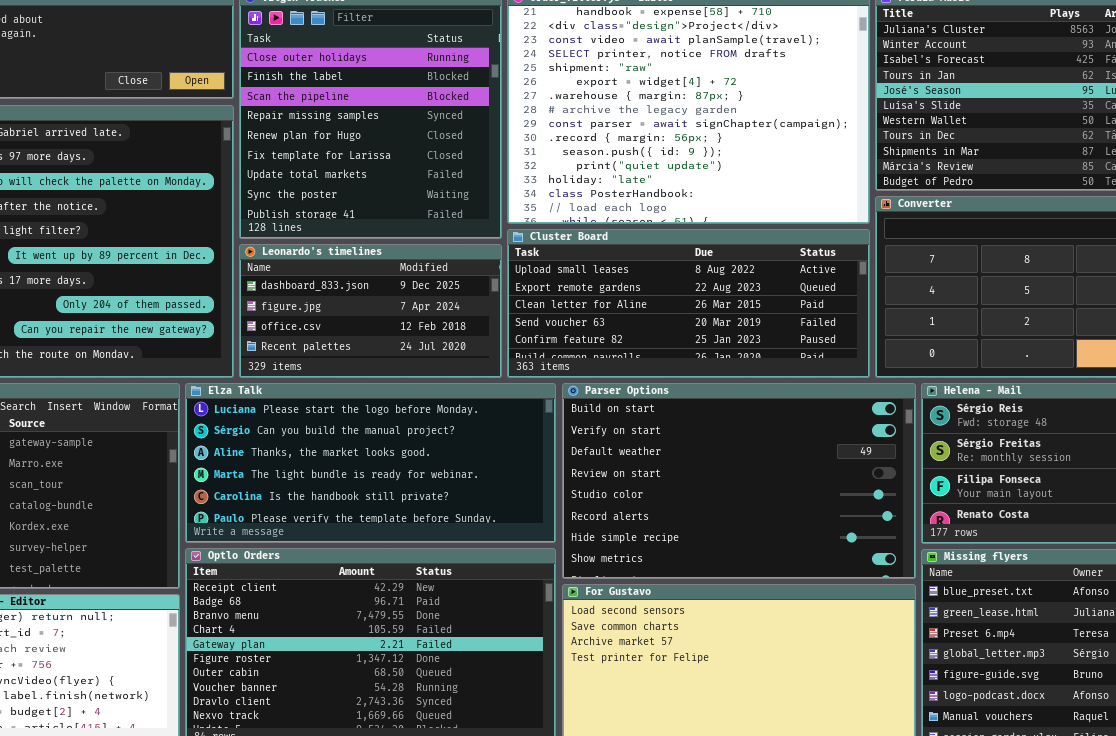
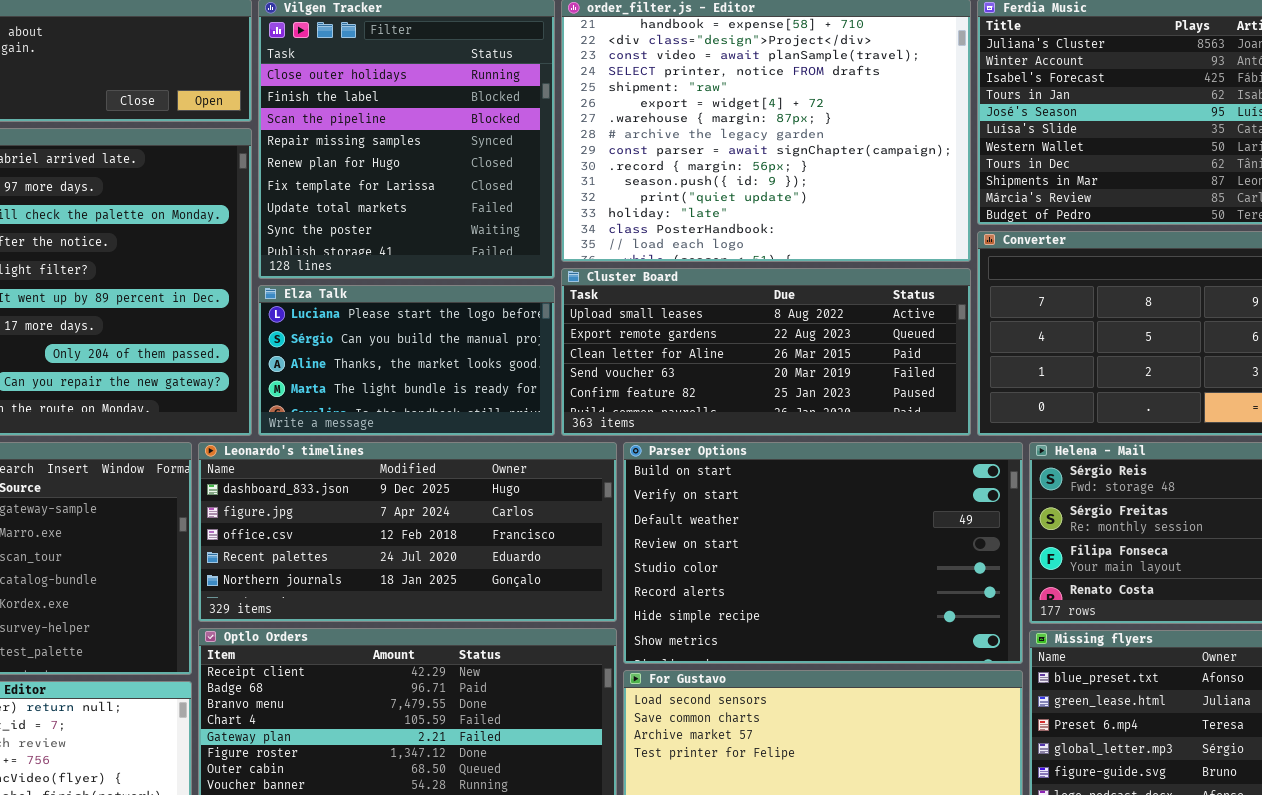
Leonardo's timelines: [239,244,502,378] -> [198,442,617,622], moved, resized
Elza Talk: [185,383,556,543] -> [258,285,555,436], moved, resized

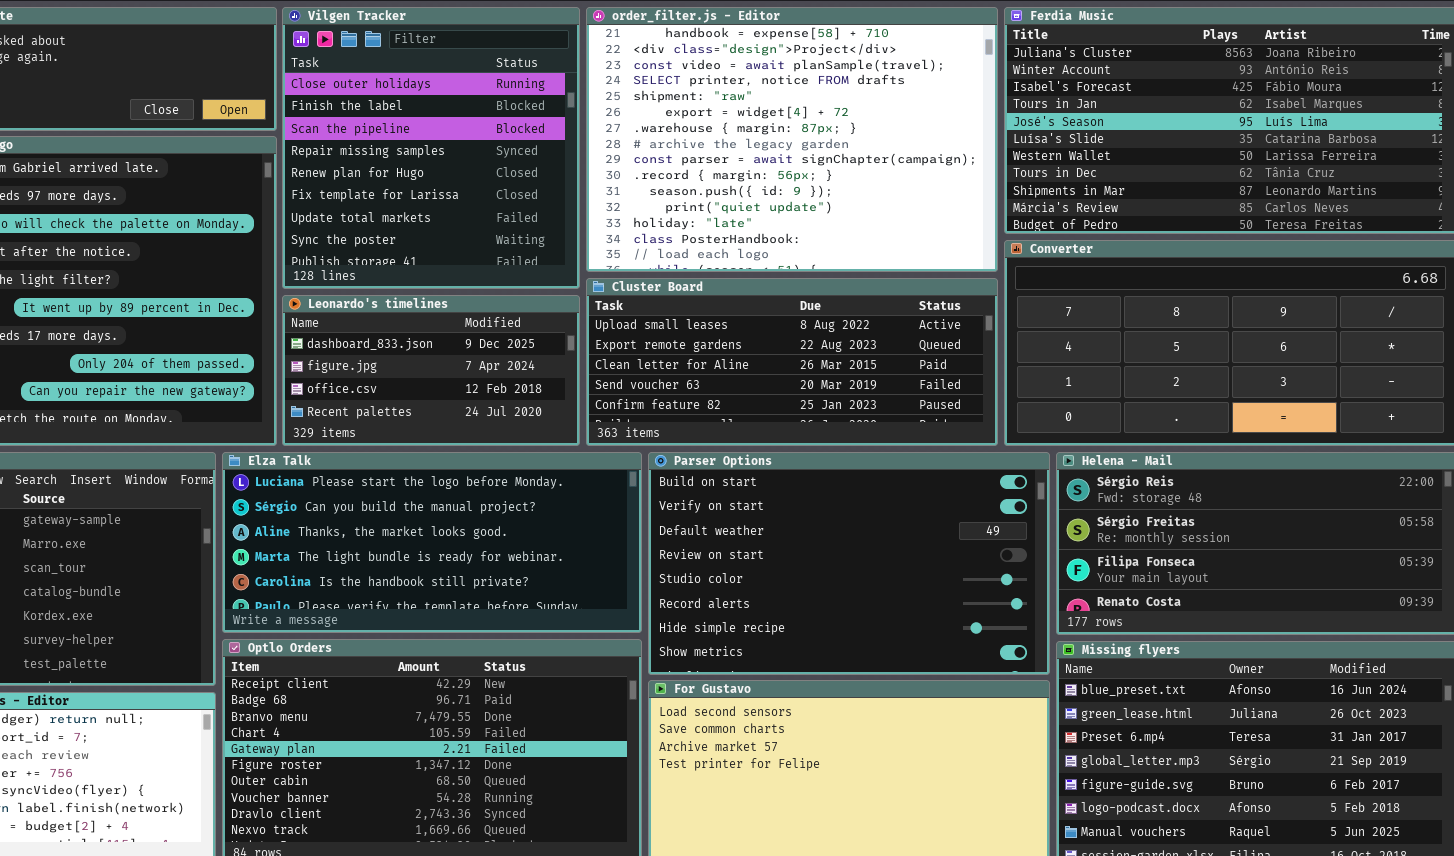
Elza Talk: [258,285,555,436] -> [222,452,642,633], moved, resized
Leonardo's timelines: [198,442,617,622] -> [282,295,580,446], moved, resized

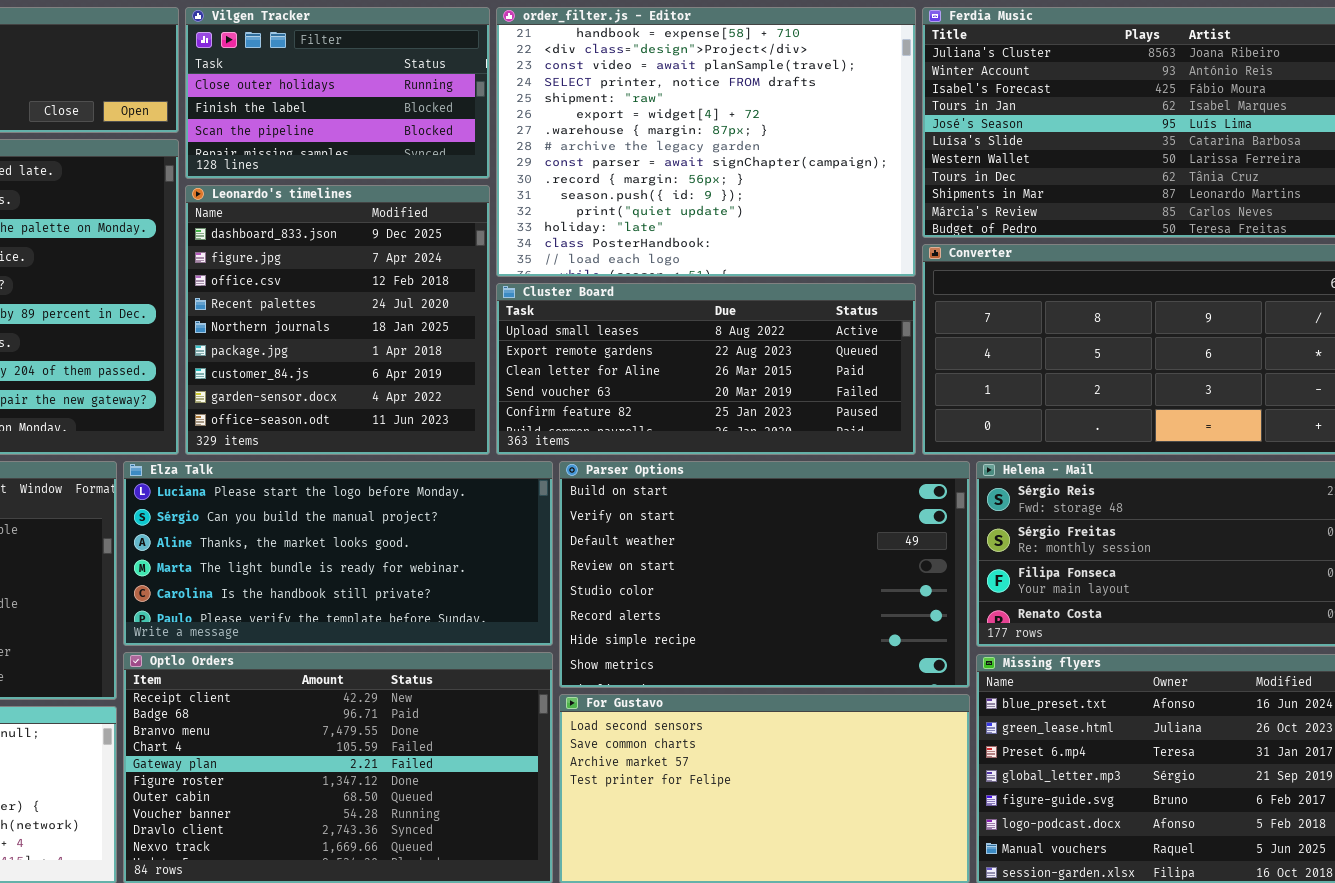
Vilgen Tracker: [282,7,580,289] -> [185,7,490,179], resized
Leonardo's timelines: [282,295,580,446] -> [185,185,490,455], resized

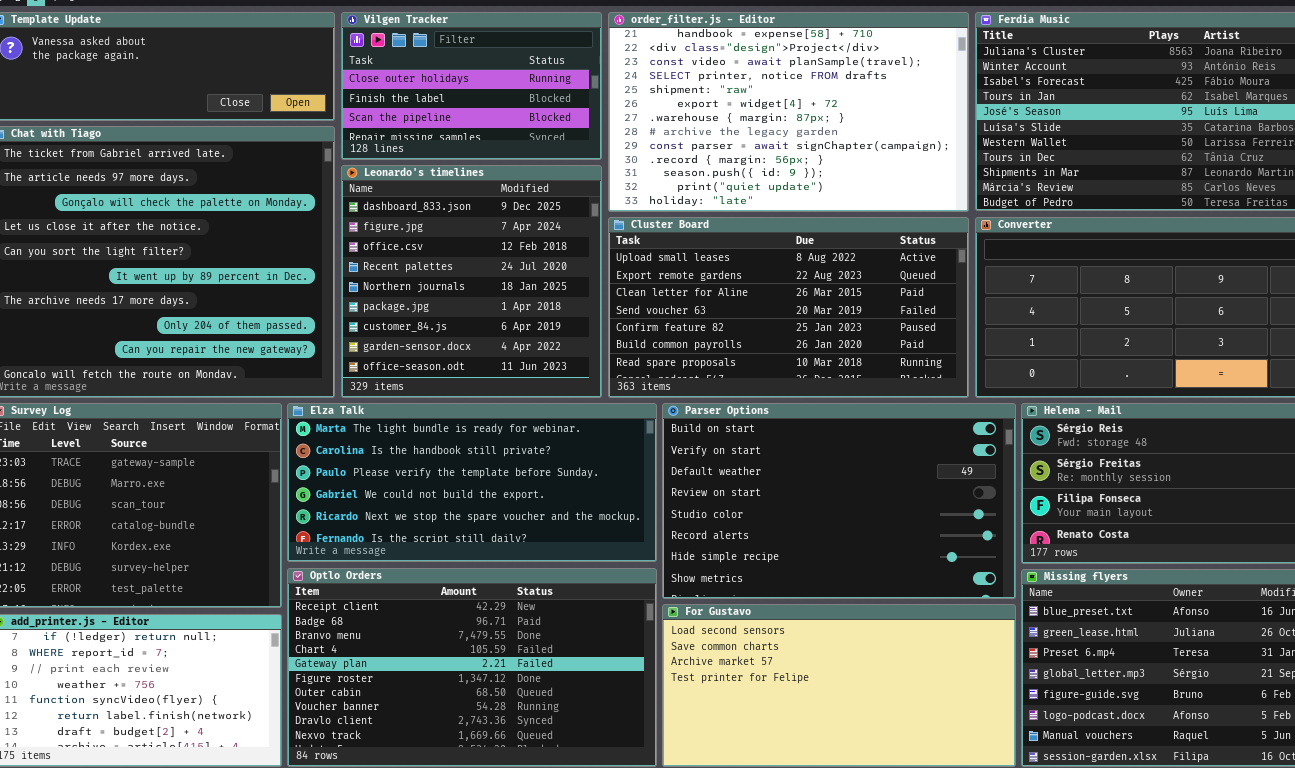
order_filter.js - Editor: [496,7,916,277] -> [608,12,969,212], resized
Cluster Board: [496,283,916,455] -> [608,217,969,398], resized
Elza Talk: [123,461,553,646] -> [287,403,657,562], scrolled down 3 rows

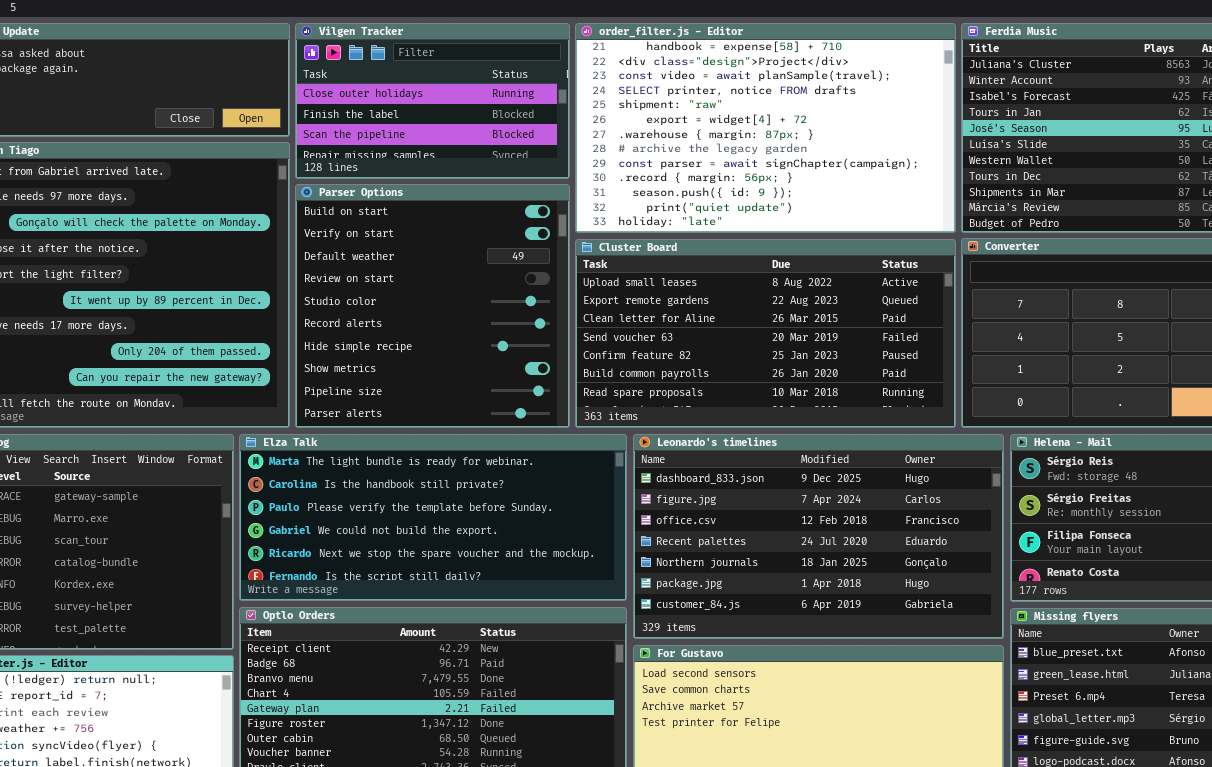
Leonardo's timelines: [341,165,602,398] -> [633,434,1004,639], moved, resized
Parser Options: [662,403,1016,599] -> [295,184,570,428], moved, resized

